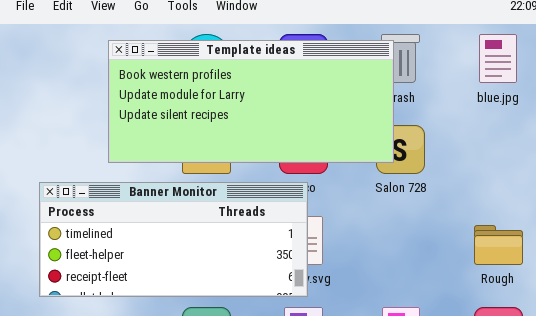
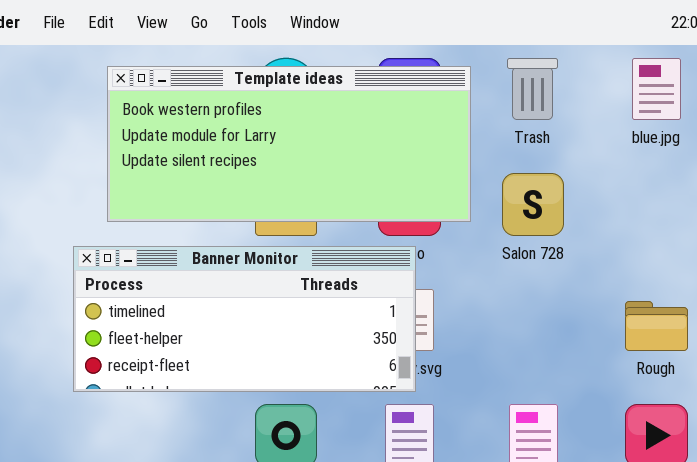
Template ideas: [108,40,394,163] -> [107,66,471,222], moved

